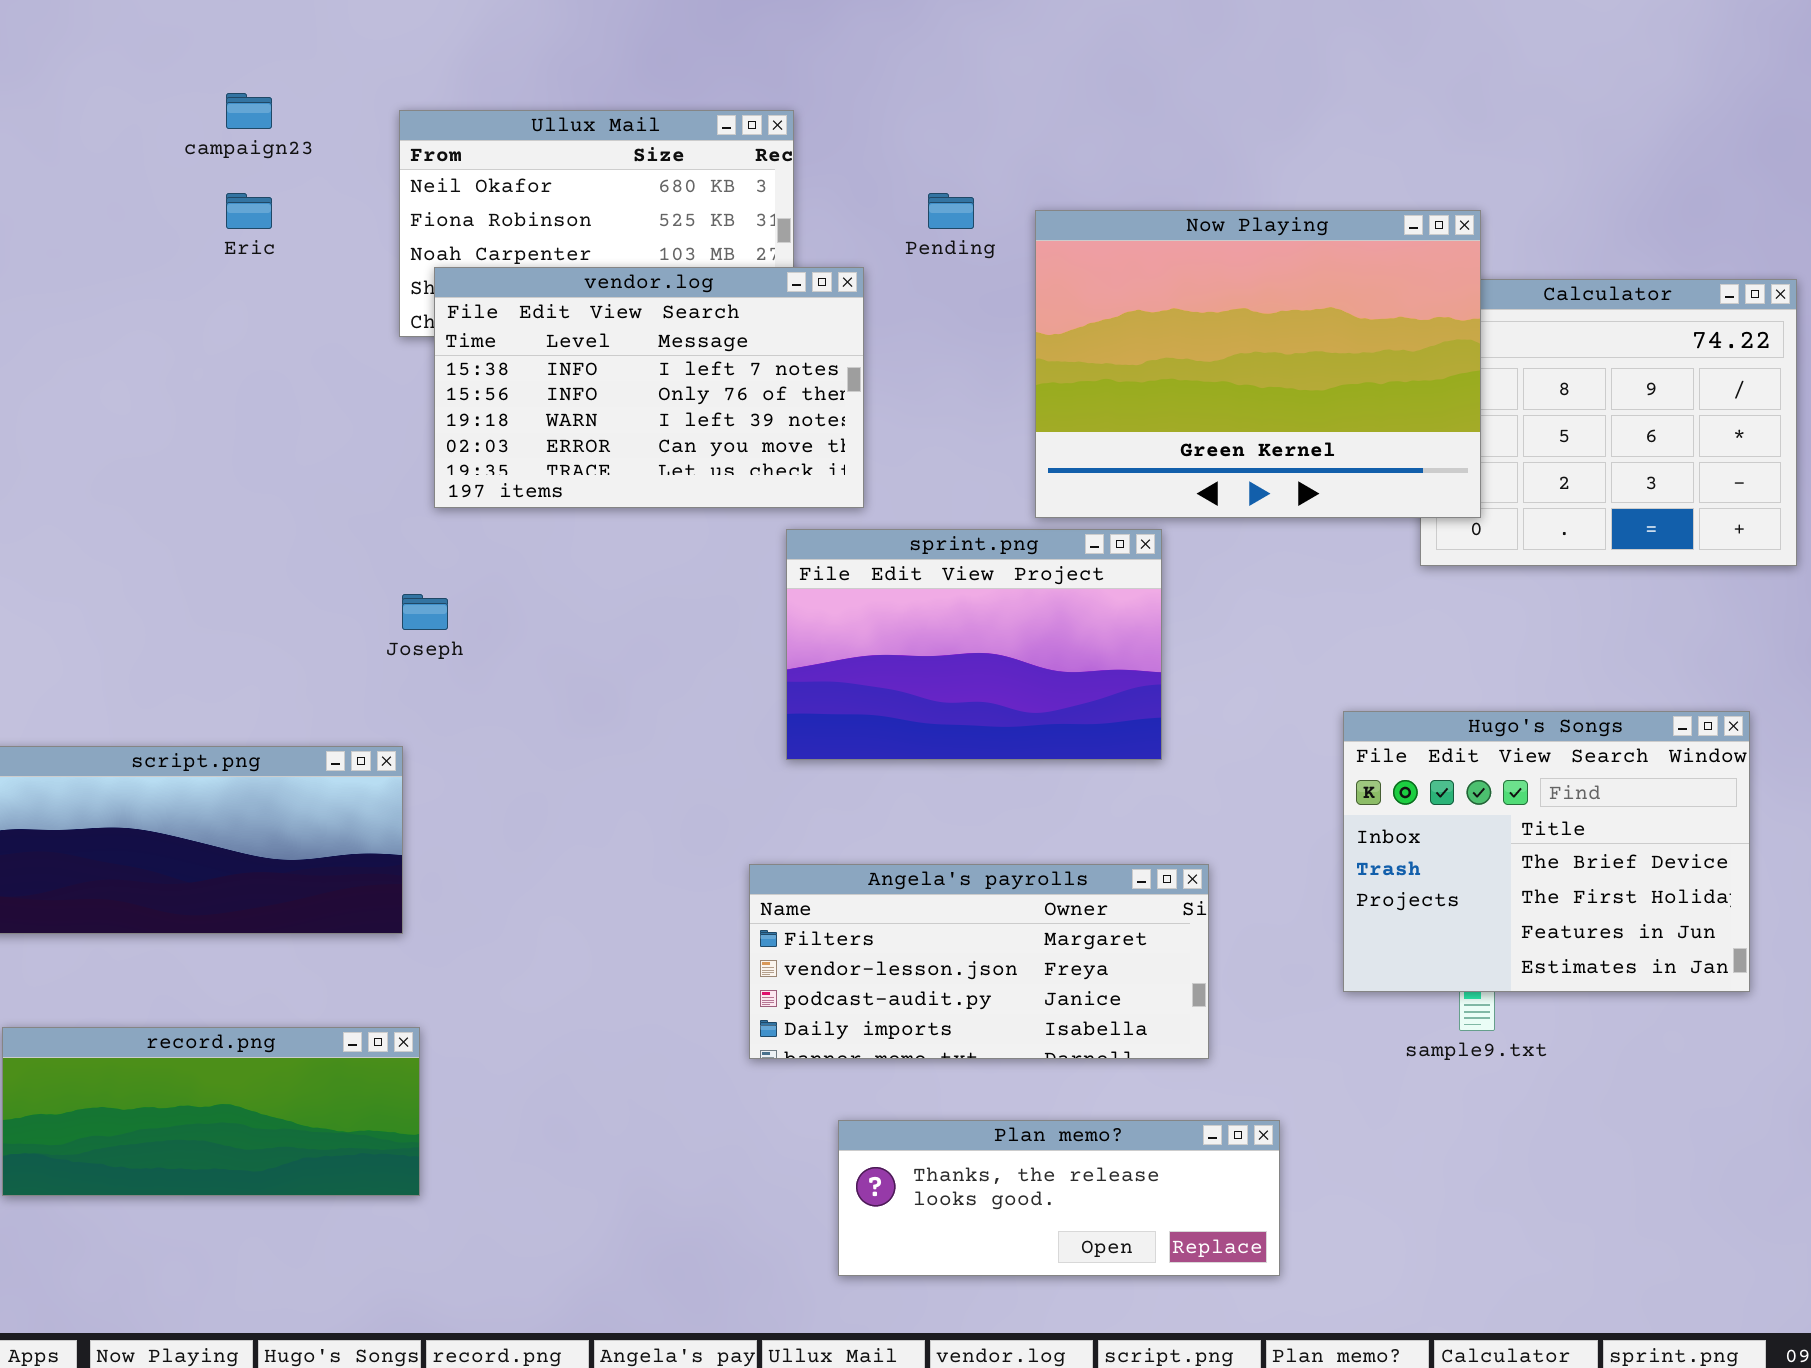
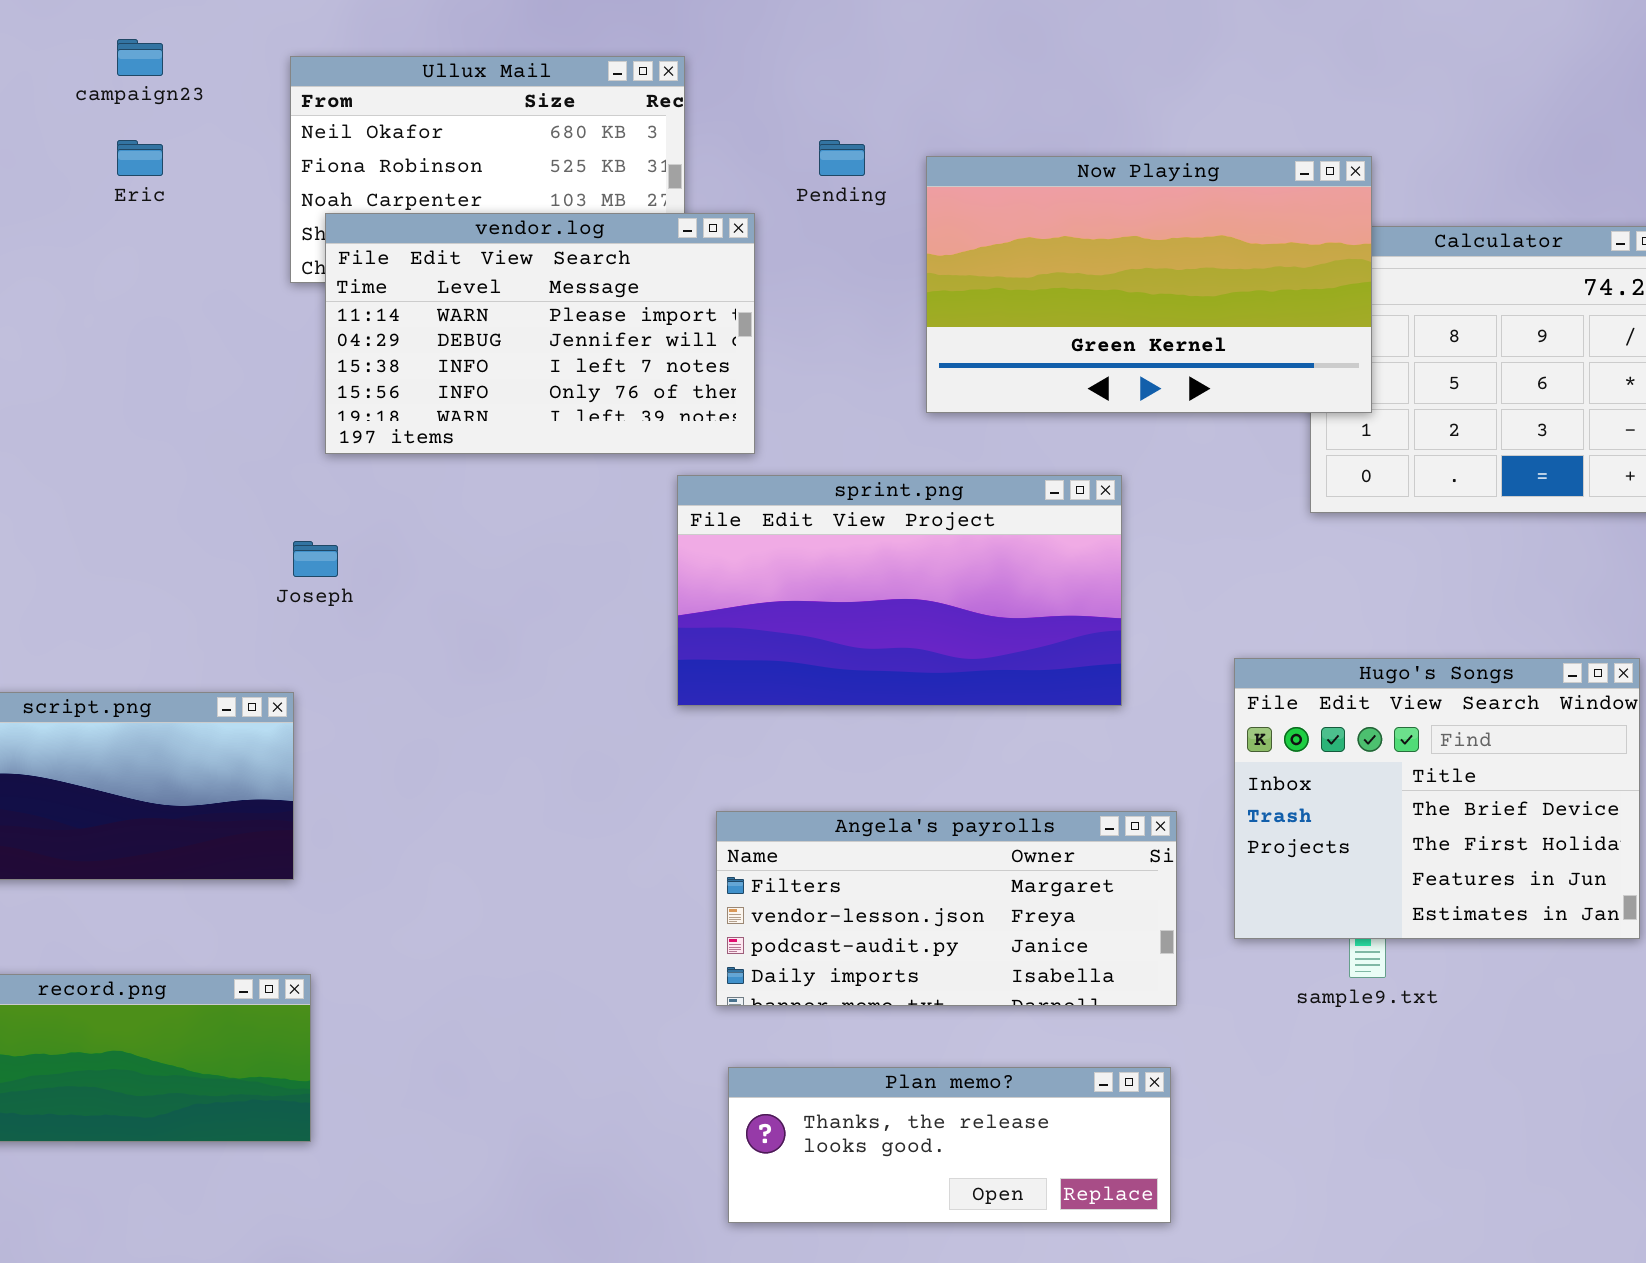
Now Playing: [1035,210,1481,518] -> [926,156,1372,413], resized
vendor.log: [434,267,864,508] -> [325,213,755,454], scrolled up 2 rows
sprint.png: [786,529,1162,760] -> [677,475,1122,706], resized
Angela's payrolls: [749,864,1209,1059] -> [716,811,1177,1006], moved

